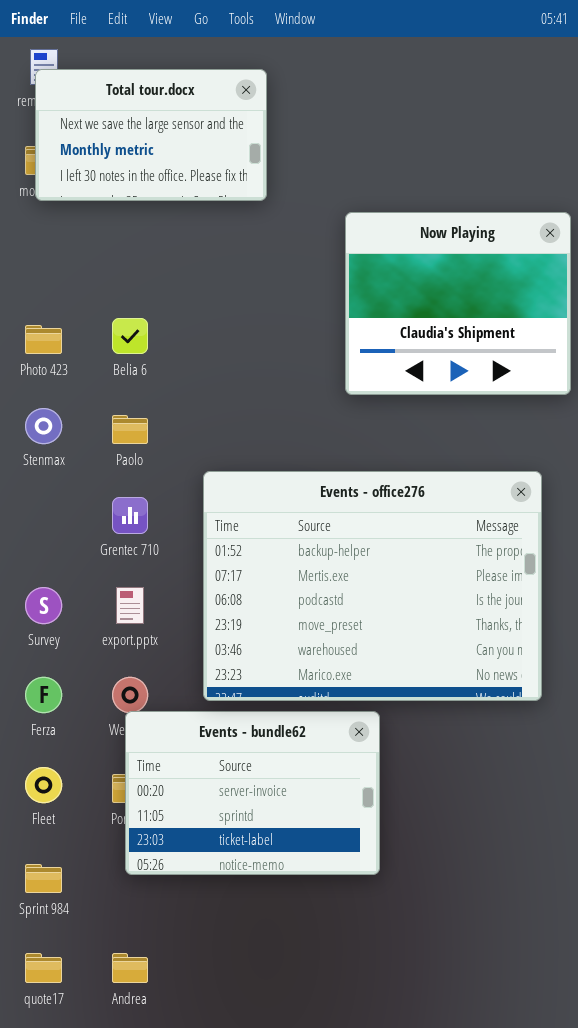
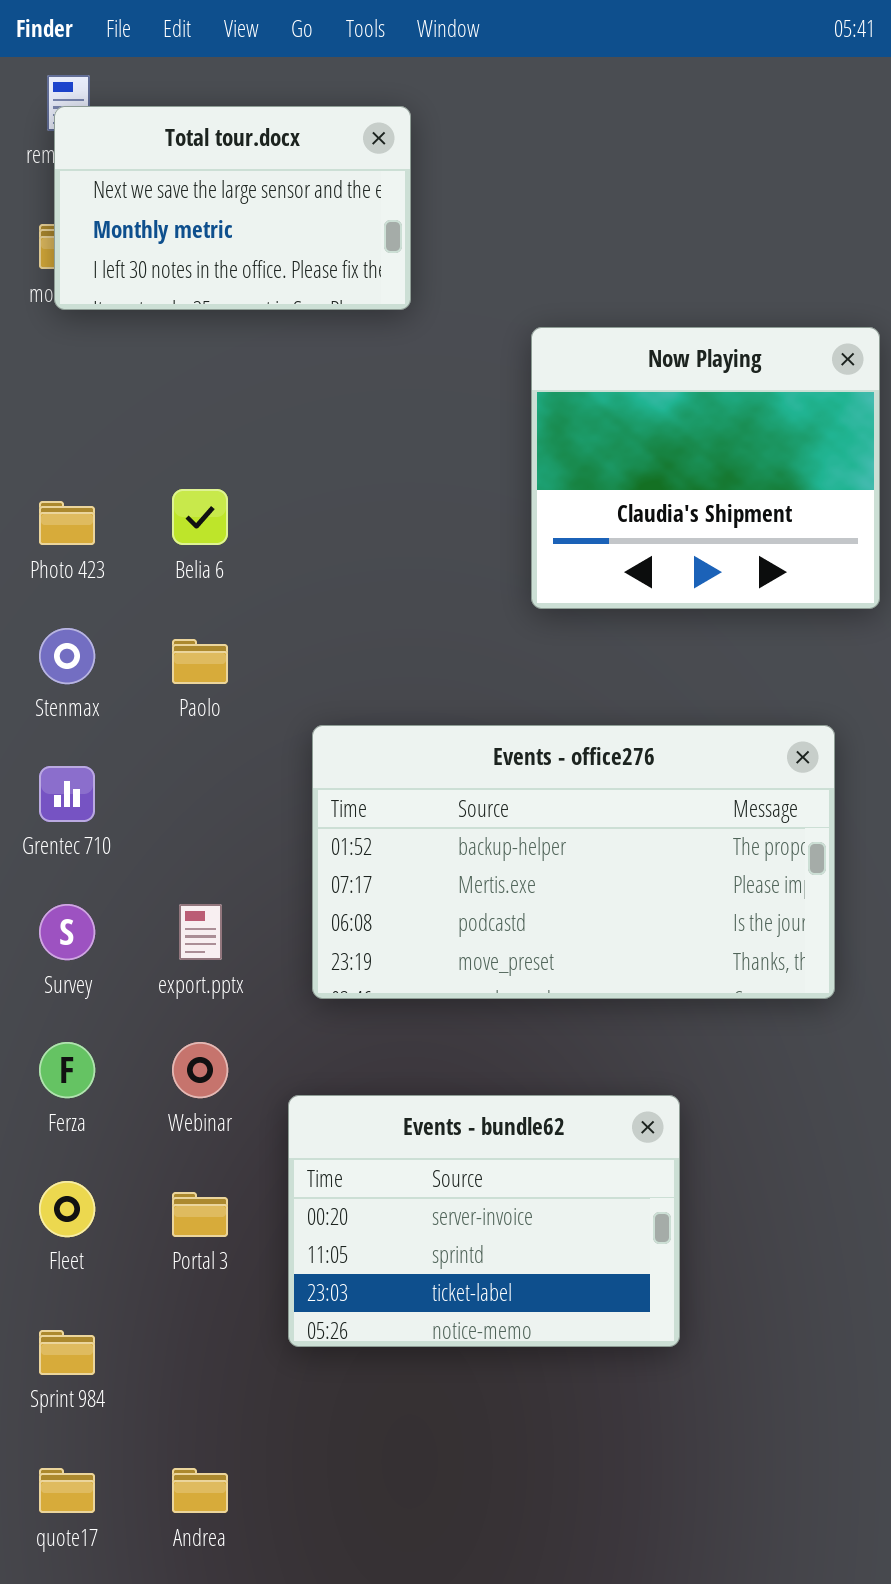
Events - office276: [203,471,542,701] -> [312,725,835,999], resized
Grentec 710: [112,497,148,534] -> [39,766,95,822], moved
Events - bundle62: [125,711,380,875] -> [288,1095,680,1347], moved

